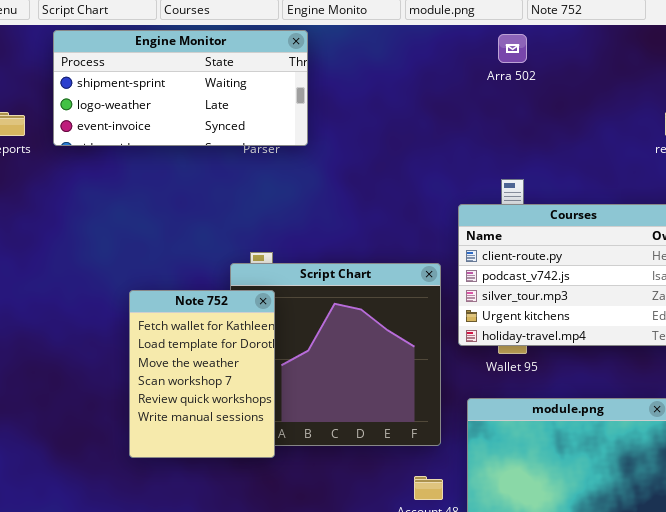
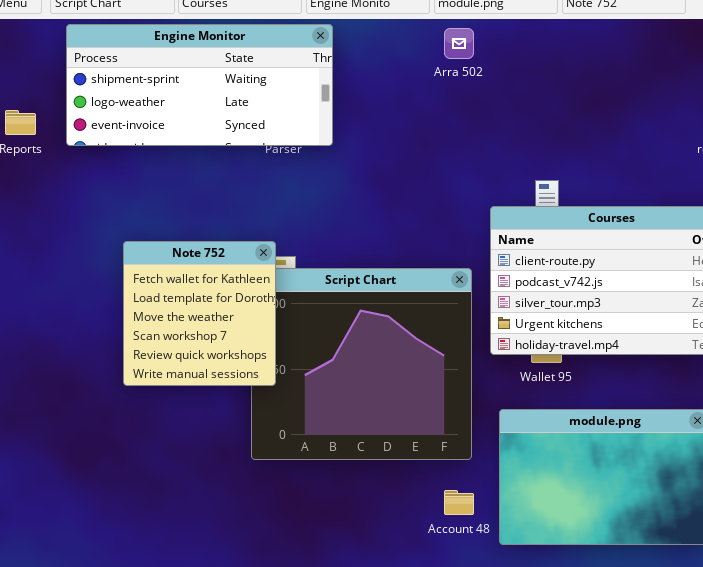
Arra 502: [498,34,527,63] -> [444,28,474,59], moved
Note 752: [129,290,275,458] -> [123,241,276,386], moved, resized

